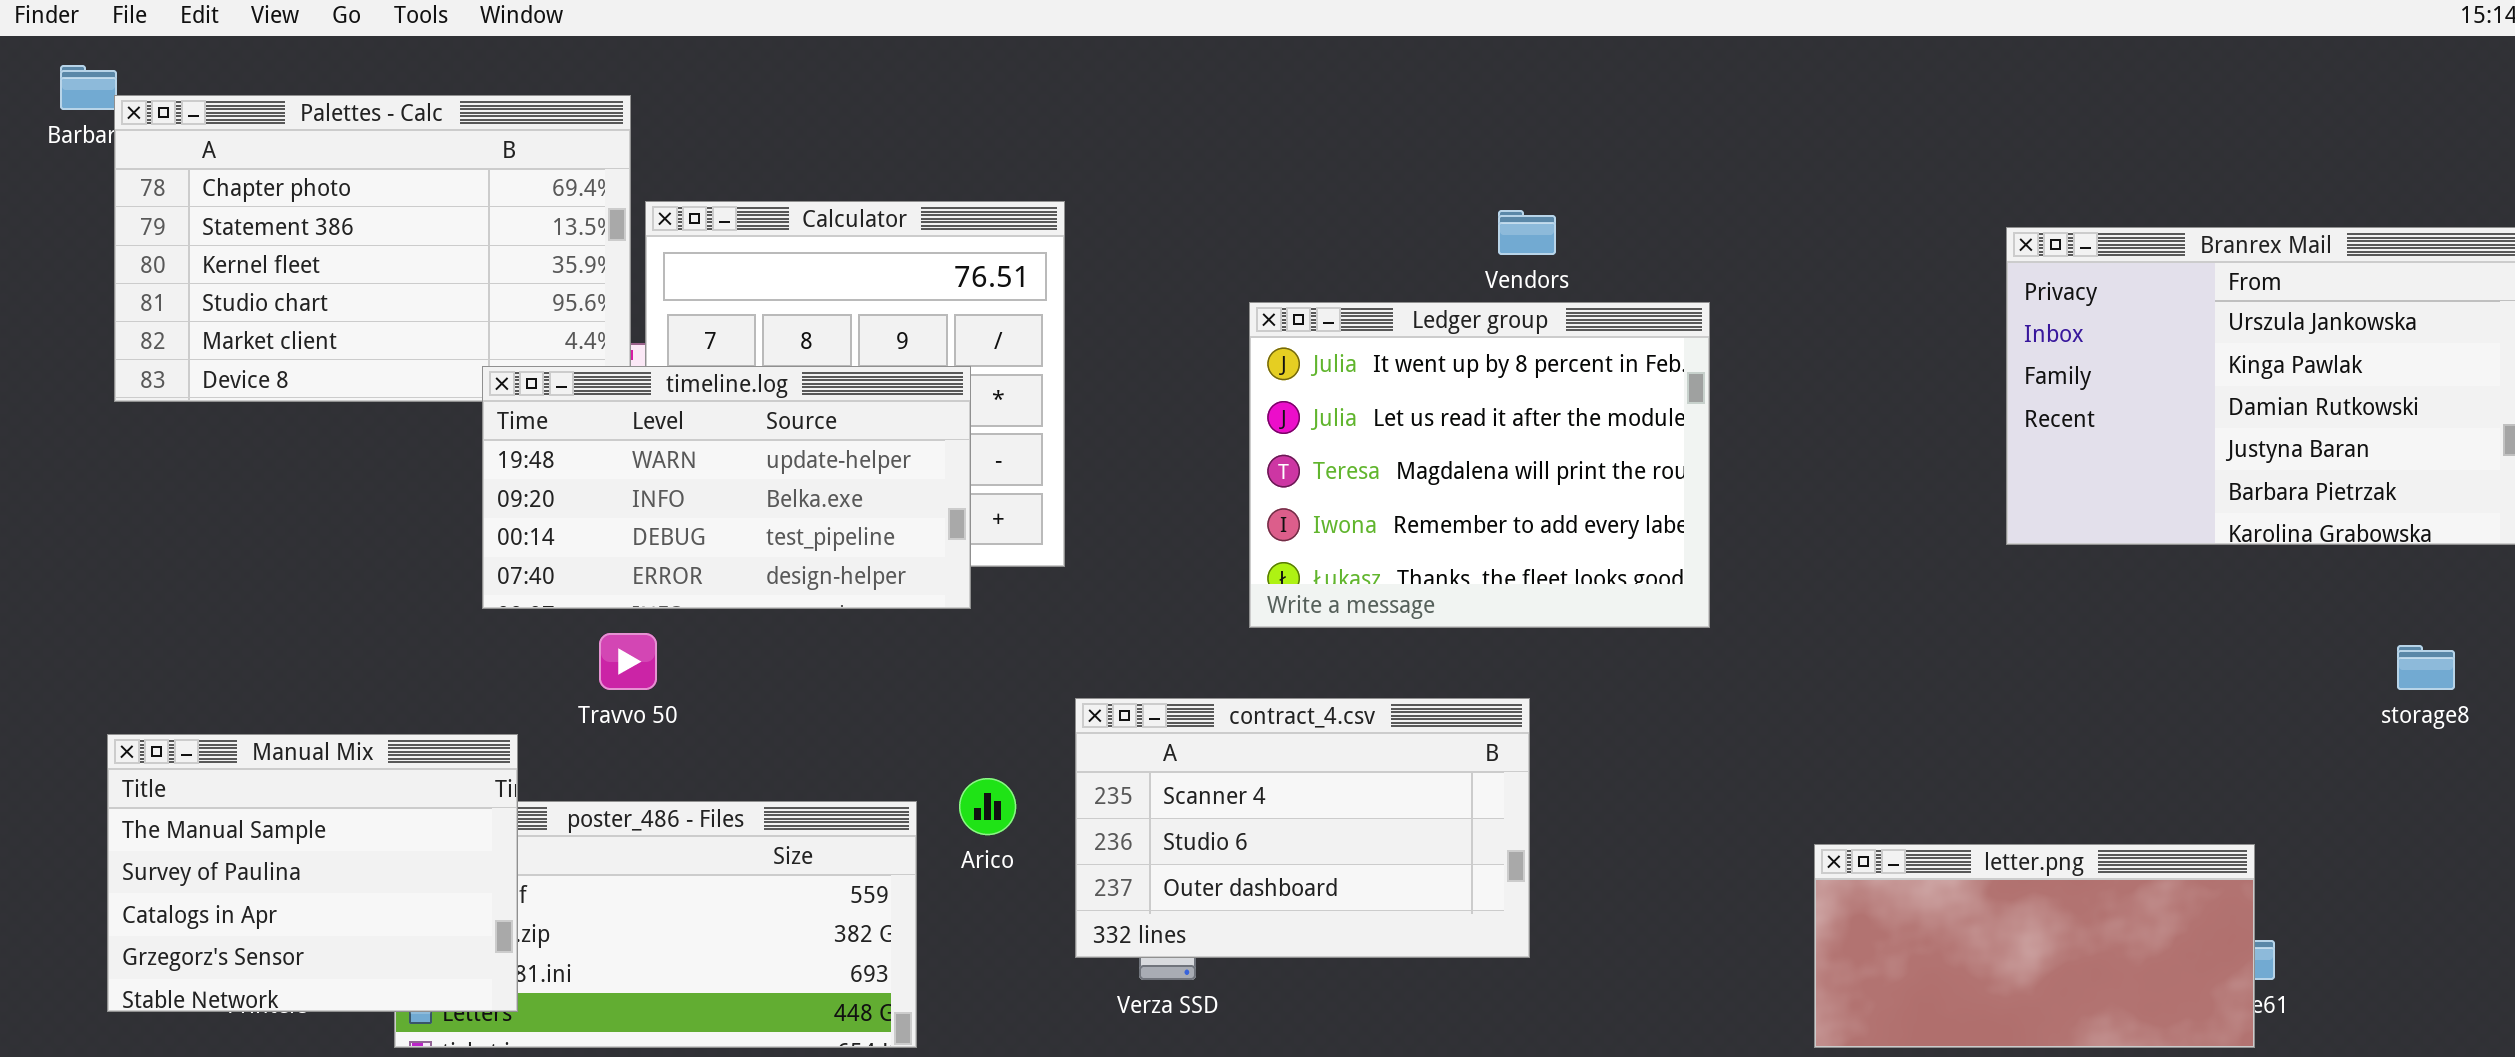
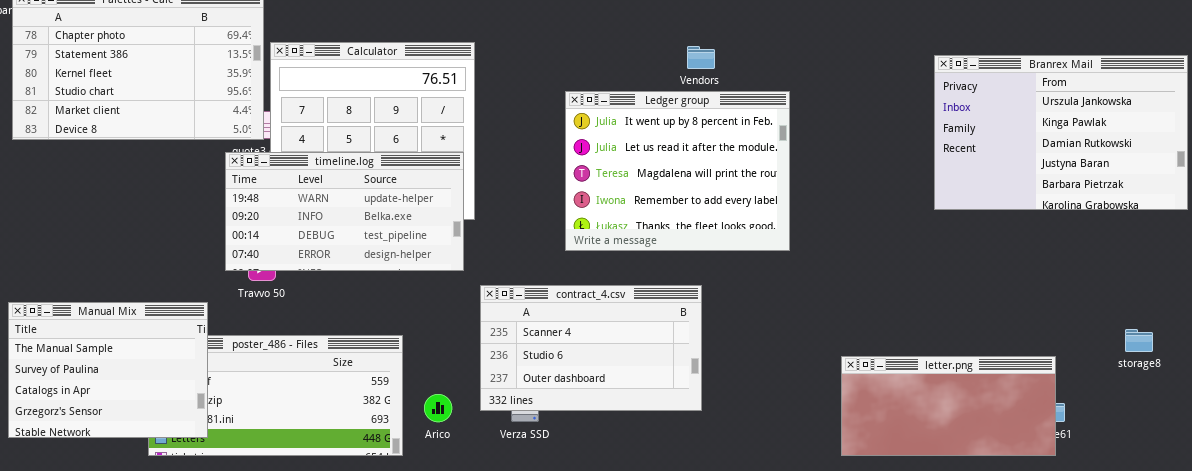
timeline.log: [482,366,971,609] -> [225,152,464,271], moved
storage8: [2397,645,2455,690] -> [1125,329,1153,352], moved
Arico: [959,778,1016,835] -> [424,394,452,422], moved

